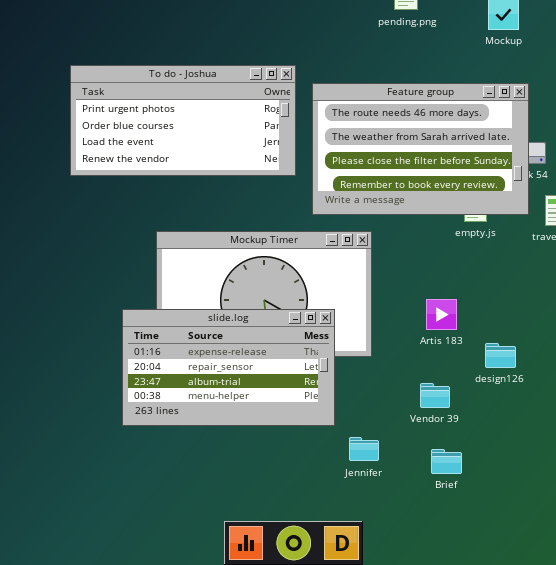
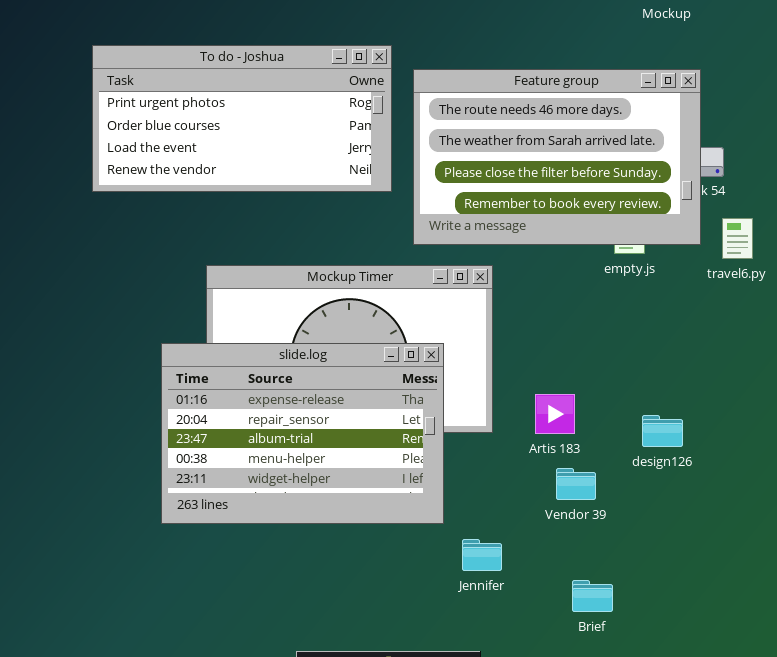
Artis 183: [426,299,457,330] -> [535,394,575,434], moved
slide.log: [122,309,335,426] -> [161,343,444,524], resized
Brief: [431,449,462,474] -> [572,580,613,612], moved

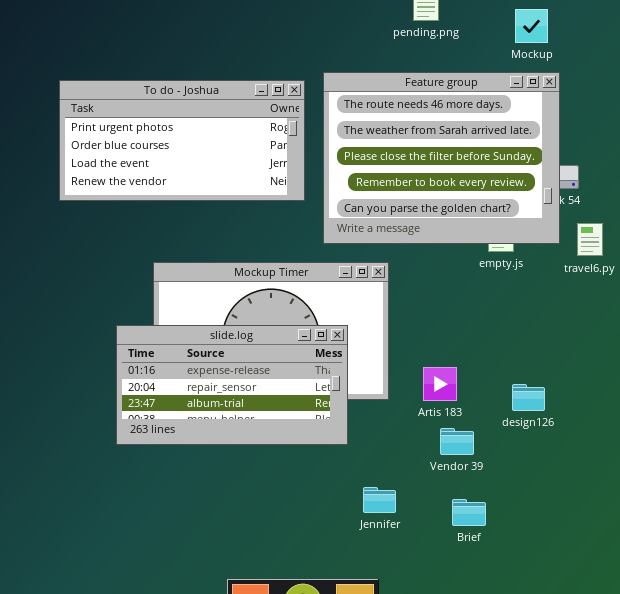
Feature group: [413,69,701,245] -> [323,72,560,244], resized
slide.log: [161,343,444,524] -> [116,325,348,445], resized
Brief: [572,580,613,612] -> [452,499,486,526], moved

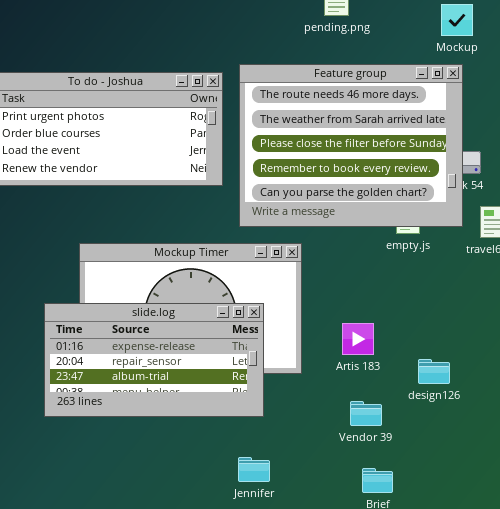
Mockup: [515,9,548,43] -> [441,4,473,36], moved
Artis 183: [423,367,457,401] -> [342,323,374,355], moved
Jennifer: [363,487,396,513] -> [238,457,270,482], moved

